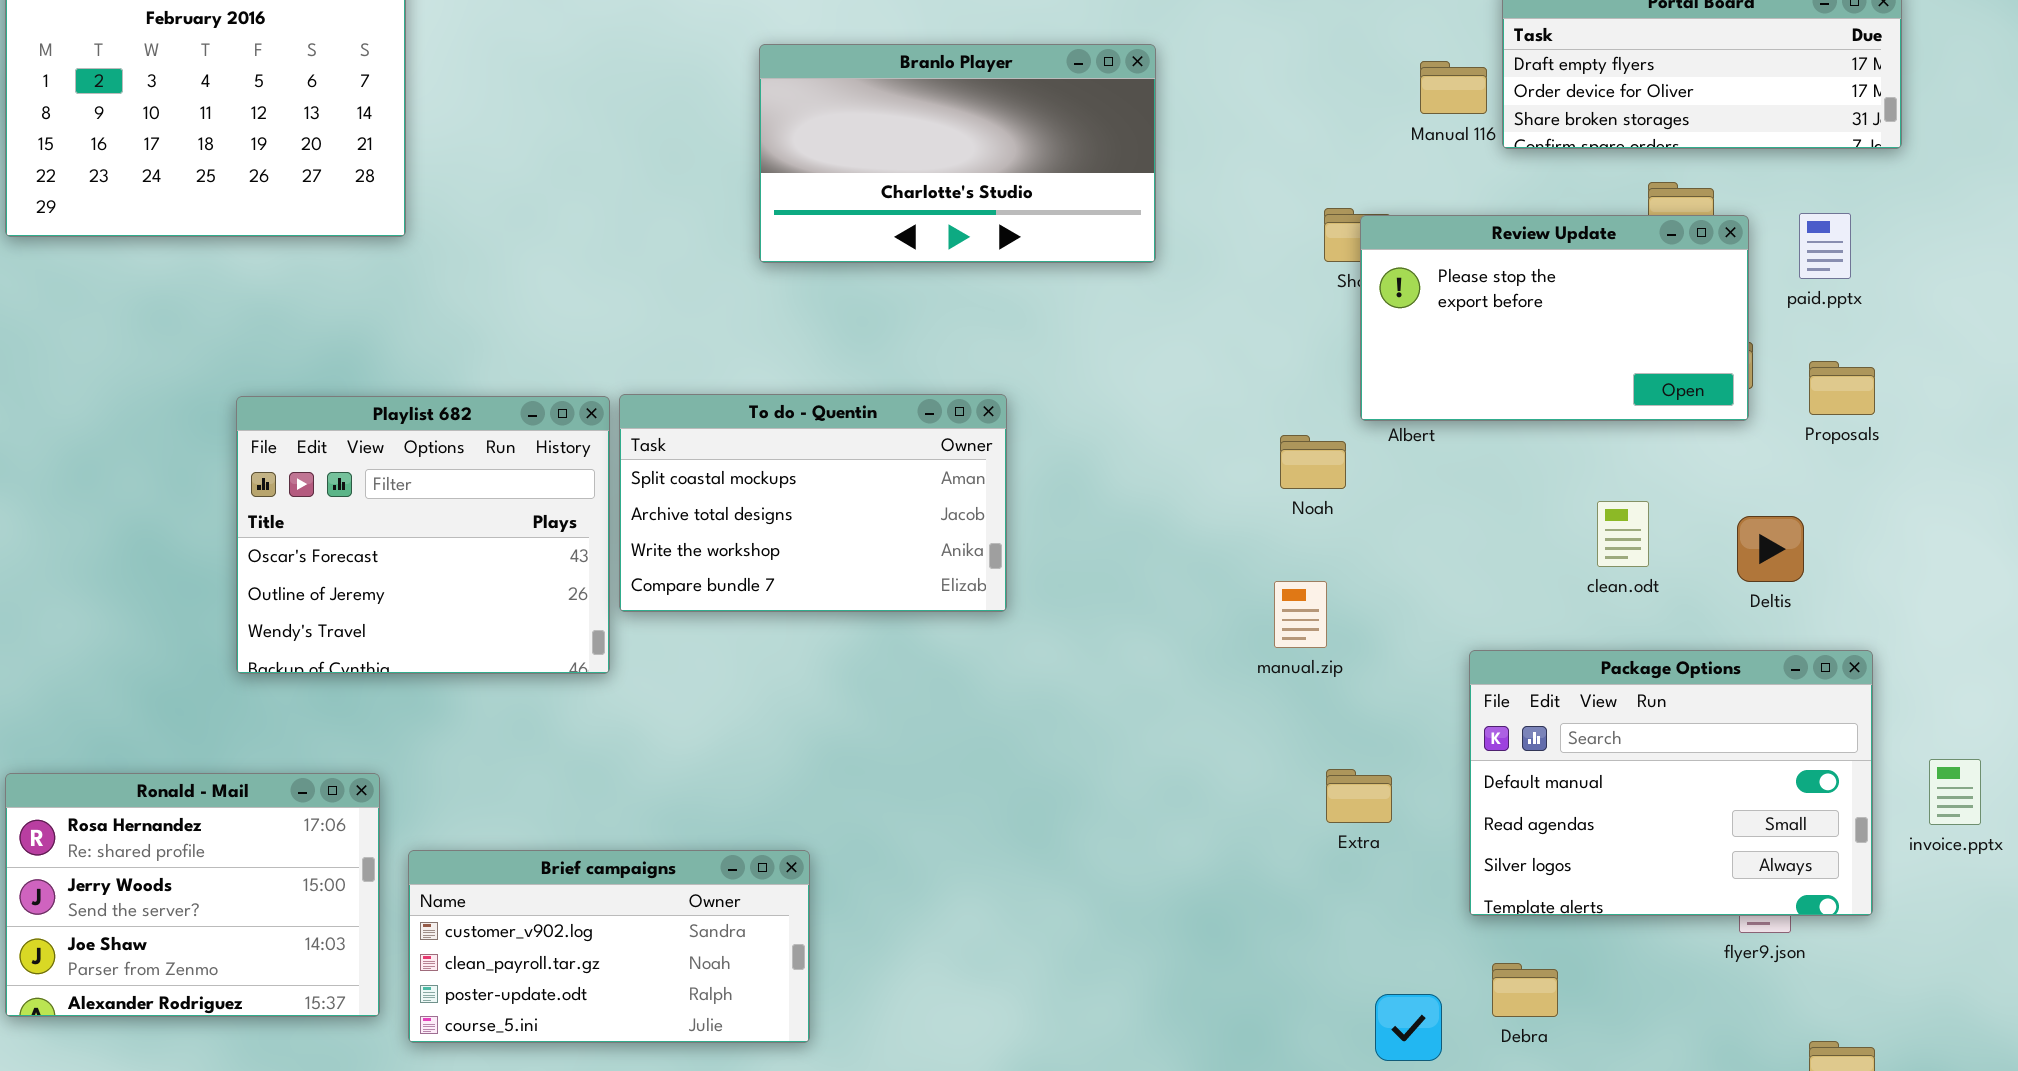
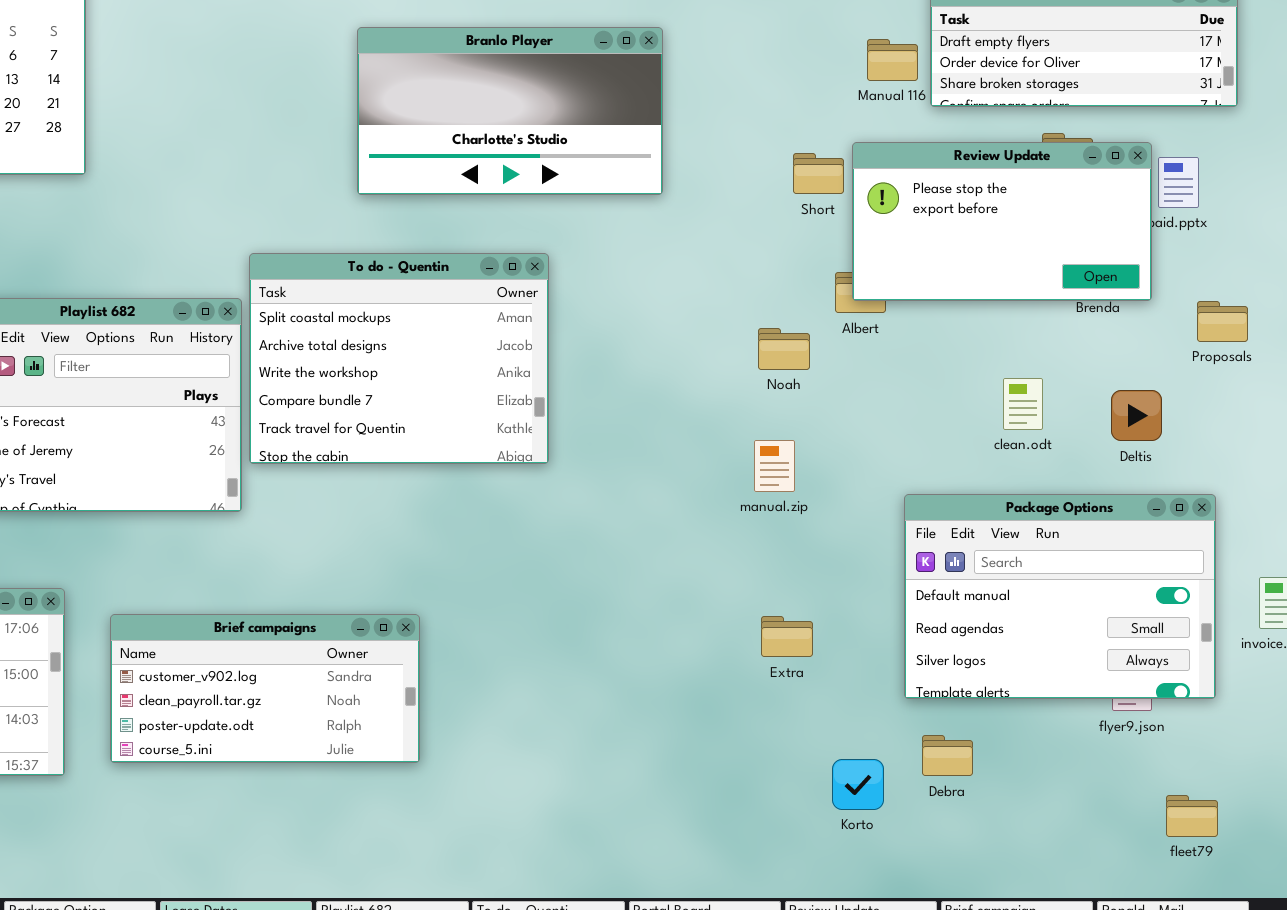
Review Update: [1360,215,1749,421] -> [852,142,1152,301], moved
Proposals: [1809,361,1875,415] -> [1197,301,1248,342], moved
To do - Quentin: [619,394,1007,612] -> [249,253,549,464], resized
Extra: [1326,769,1392,823] -> [761,616,813,657], moved
Brief campaigns: [408,850,810,1043] -> [110,614,420,763], moved

